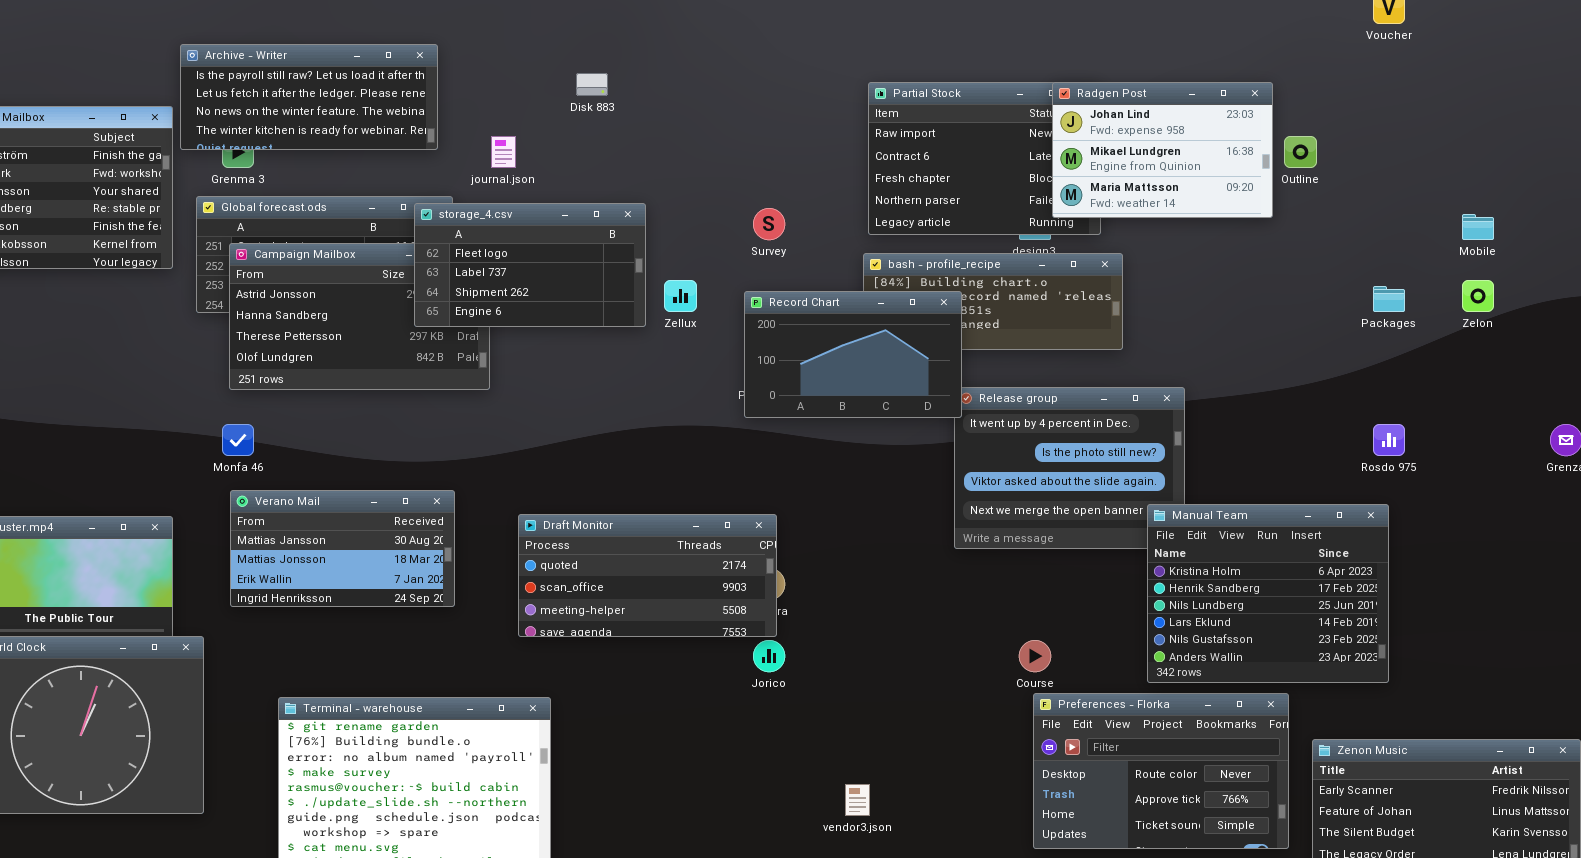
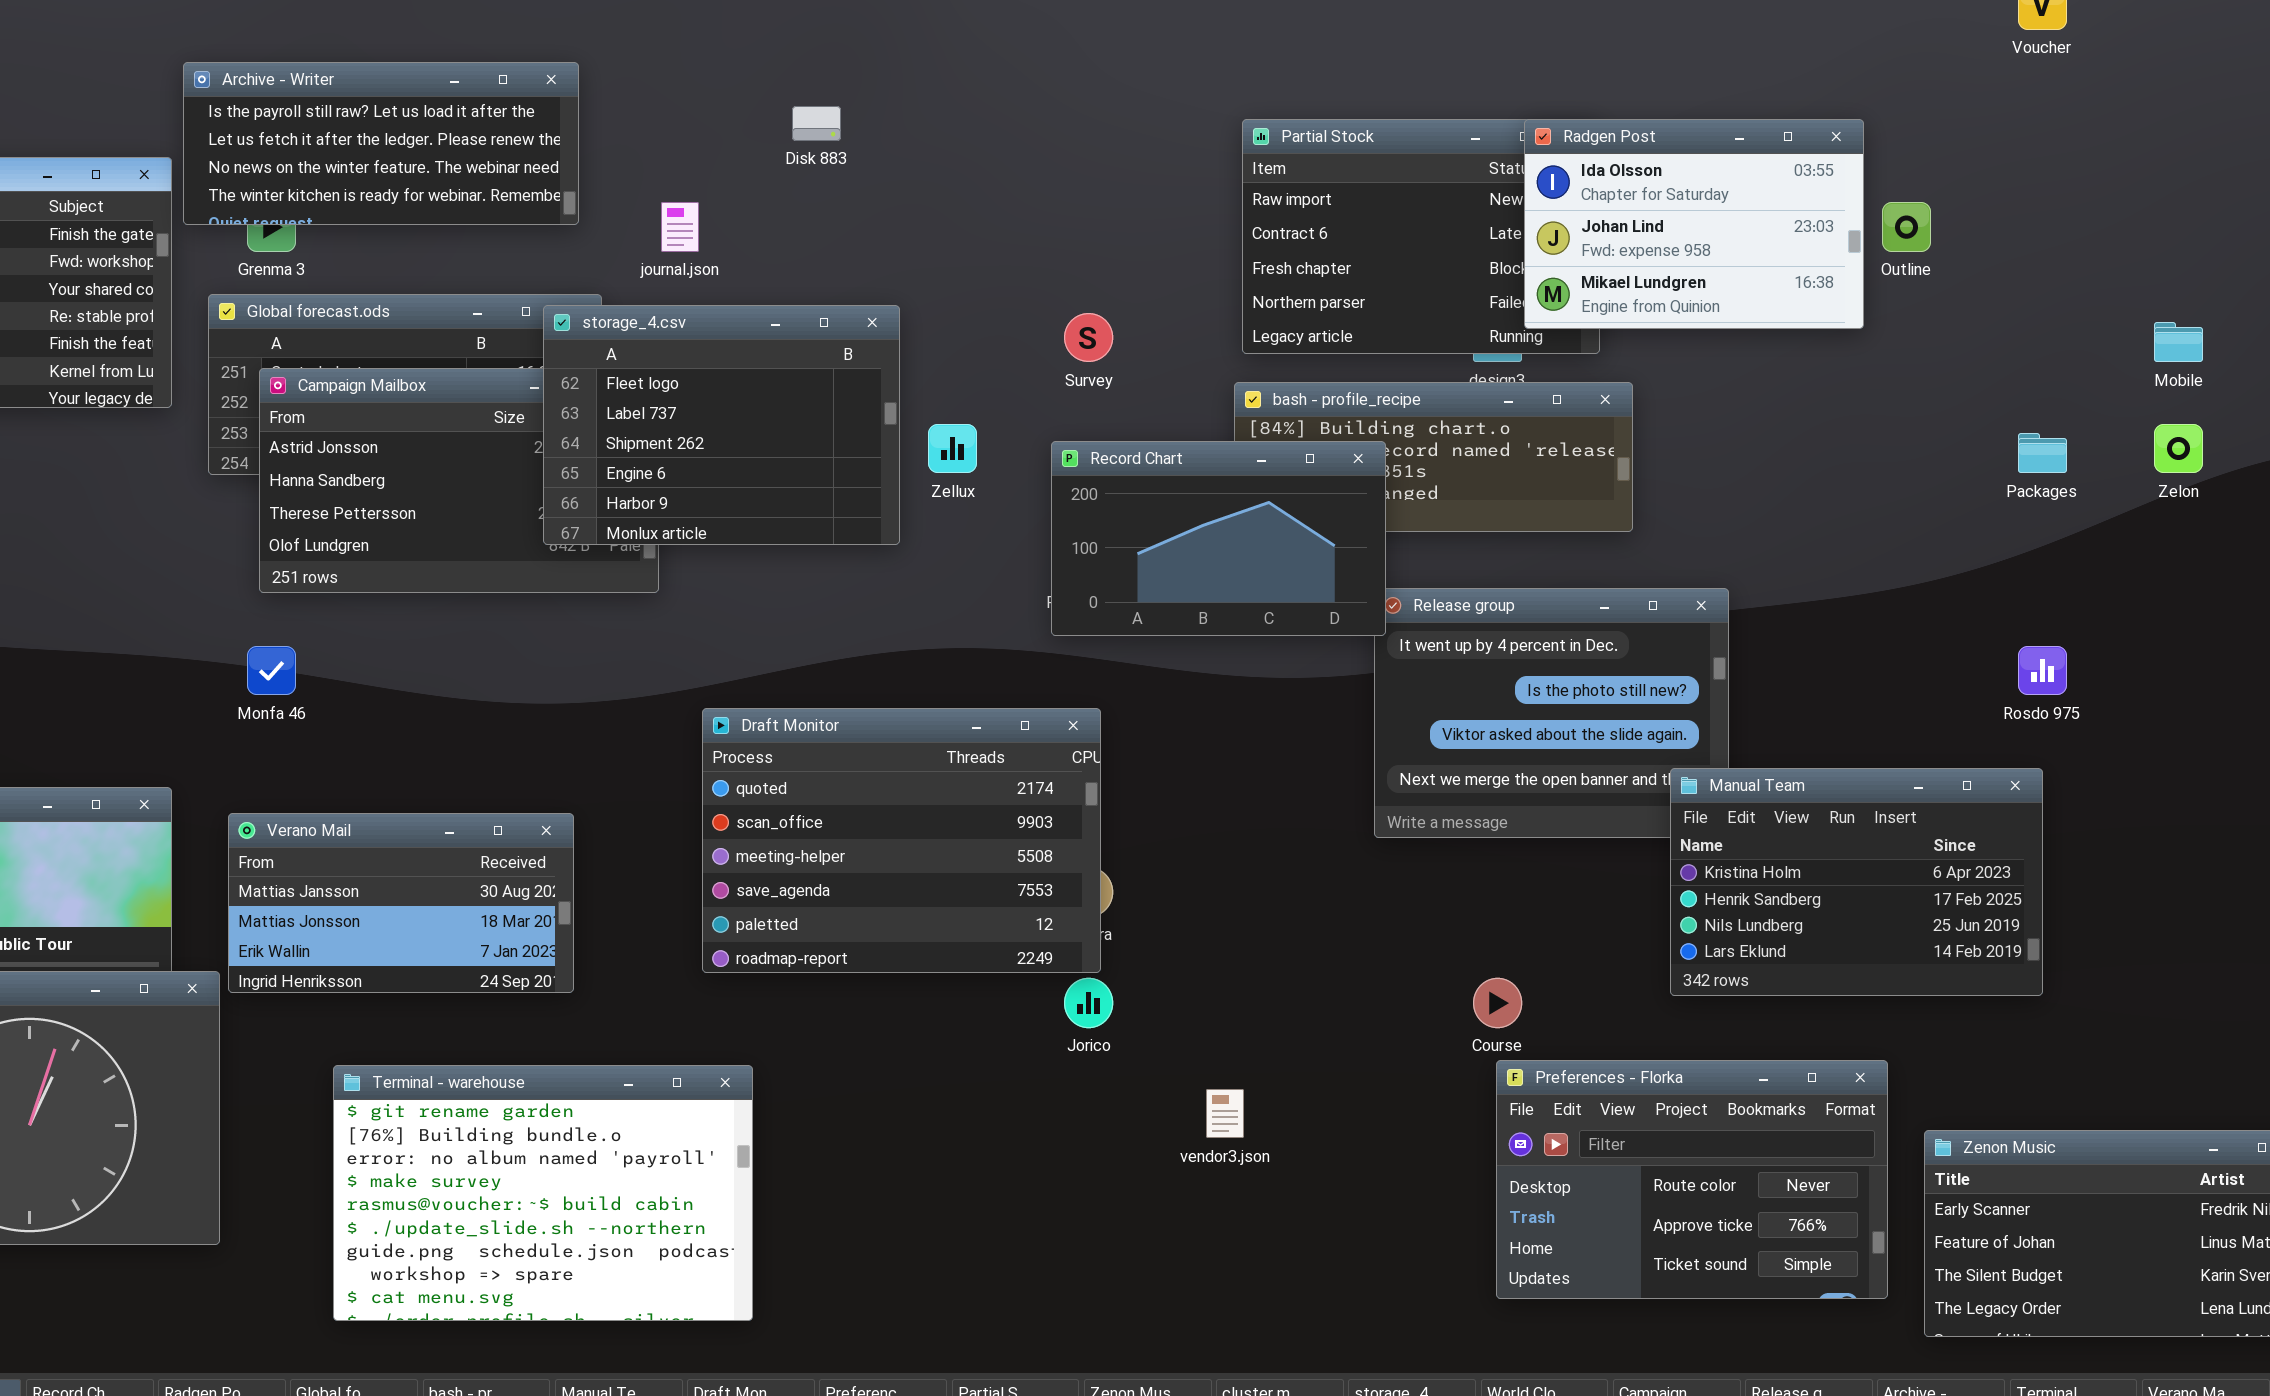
Radgen Post: [1052,82,1273,218] -> [1524,119,1864,329], scrolled up 1 row
storage_4.csv: [414,203,646,327] -> [543,305,900,545], resized
Verano Mail: [230,490,455,607] -> [228,813,574,993], moved
Manual Team: [1147,504,1389,683] -> [1670,768,2043,996], resized
Draft Monitor: [518,514,777,637] -> [702,708,1101,973], resized
vendor3.json: [845,784,870,816] -> [1206,1089,1244,1138], moved

